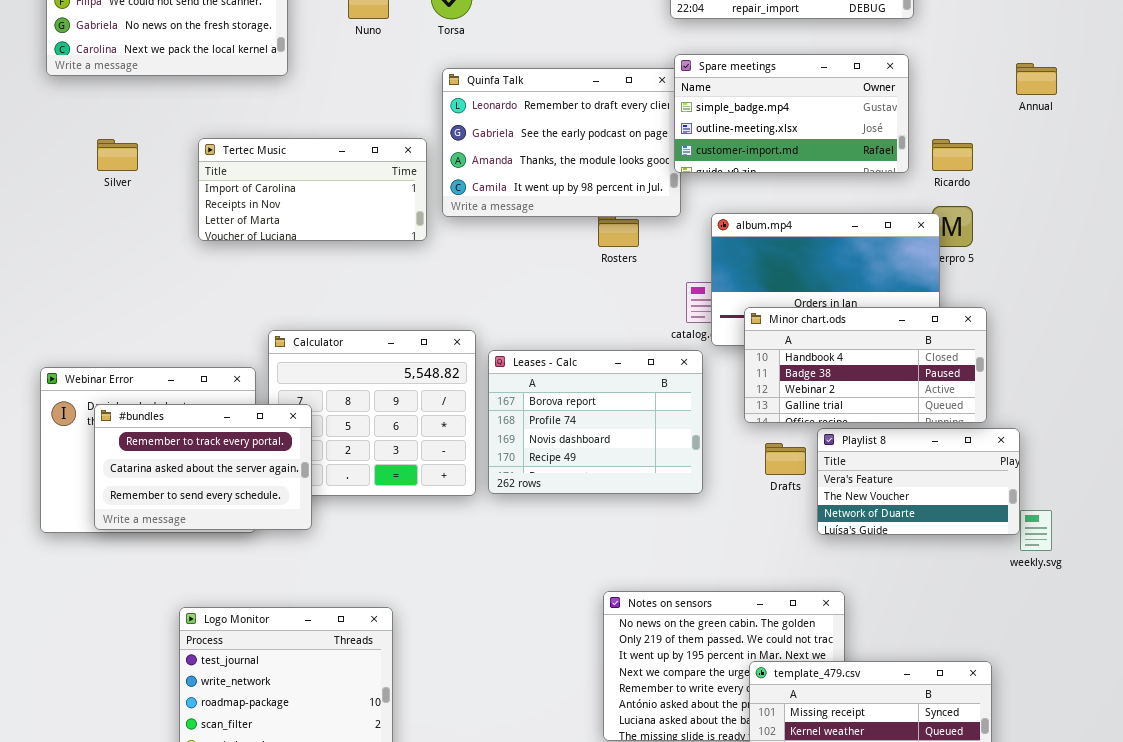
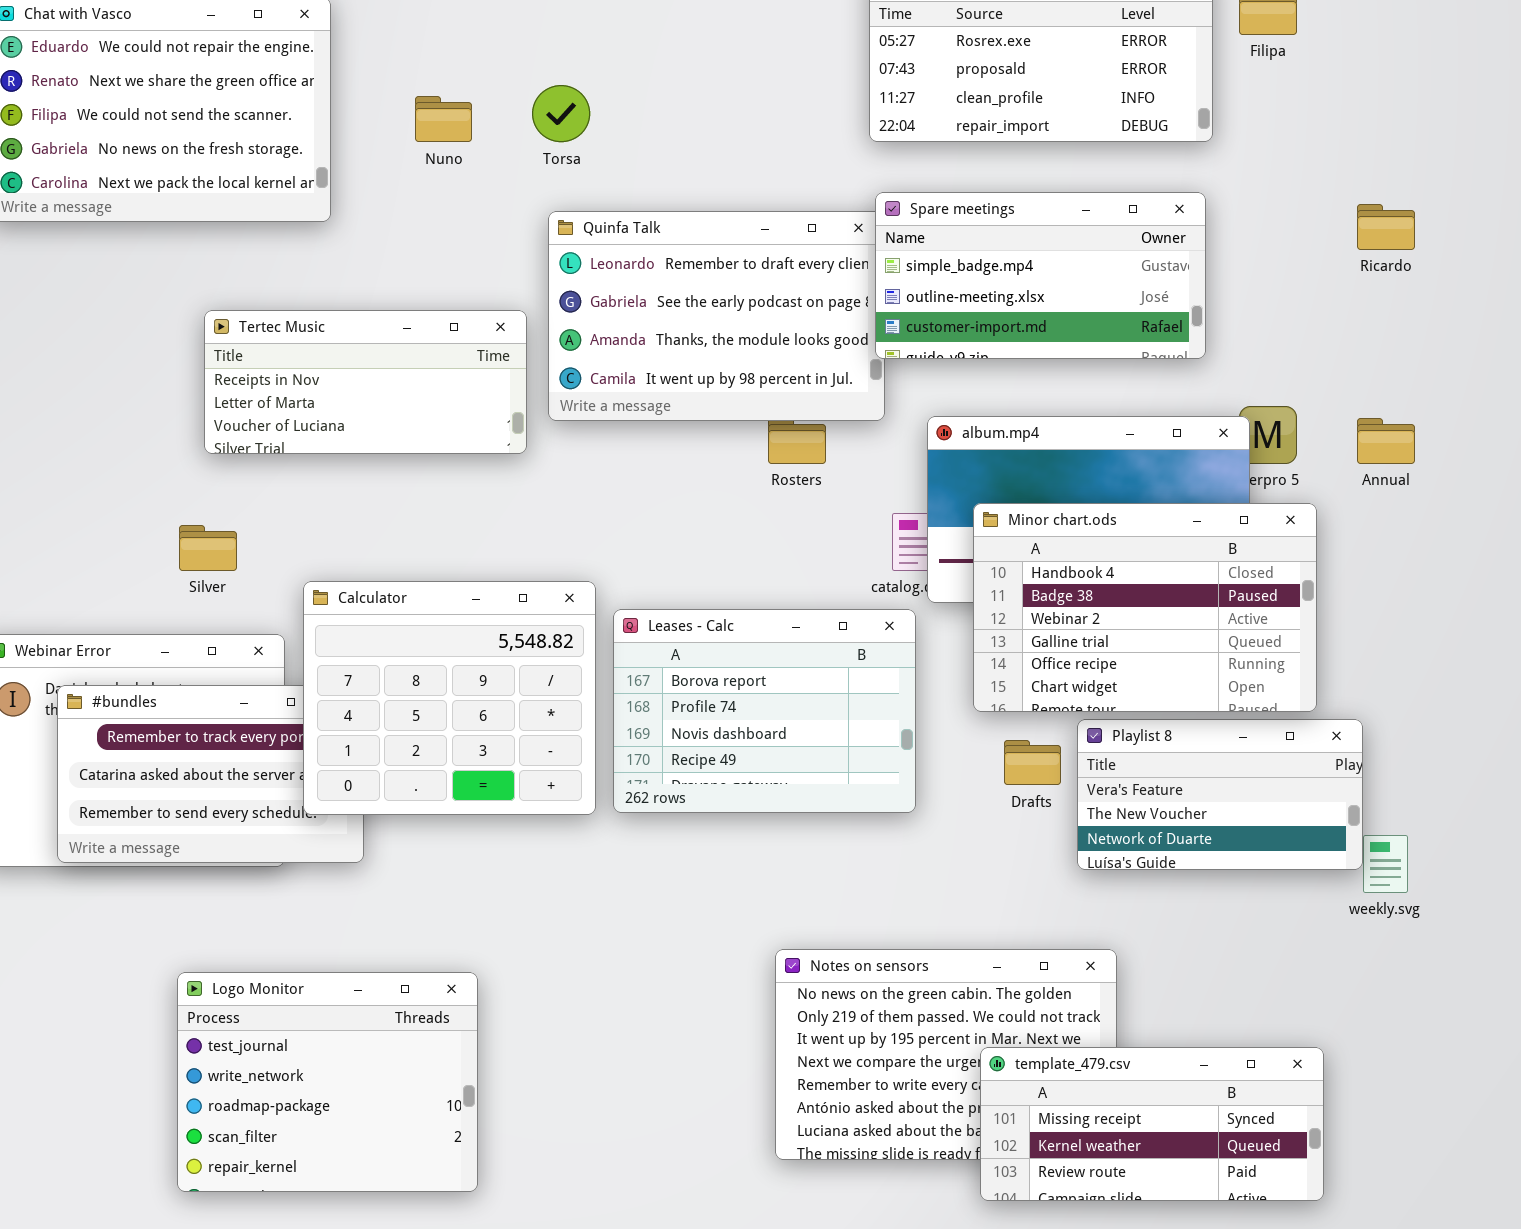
Annual: [1016,63,1057,95] -> [1357,418,1415,464], moved
Tertec Music: [198,138,427,241] -> [204,310,527,454], scrolled down 1 row
Silver: [97,139,138,171] -> [179,525,237,571], moved
Ricardo: [932,139,973,171] -> [1357,204,1415,250], moved
Minor chart.ods: [744,307,987,423] -> [973,503,1317,712], resized
Calculator: [268,330,476,496] -> [303,581,596,815], raised

